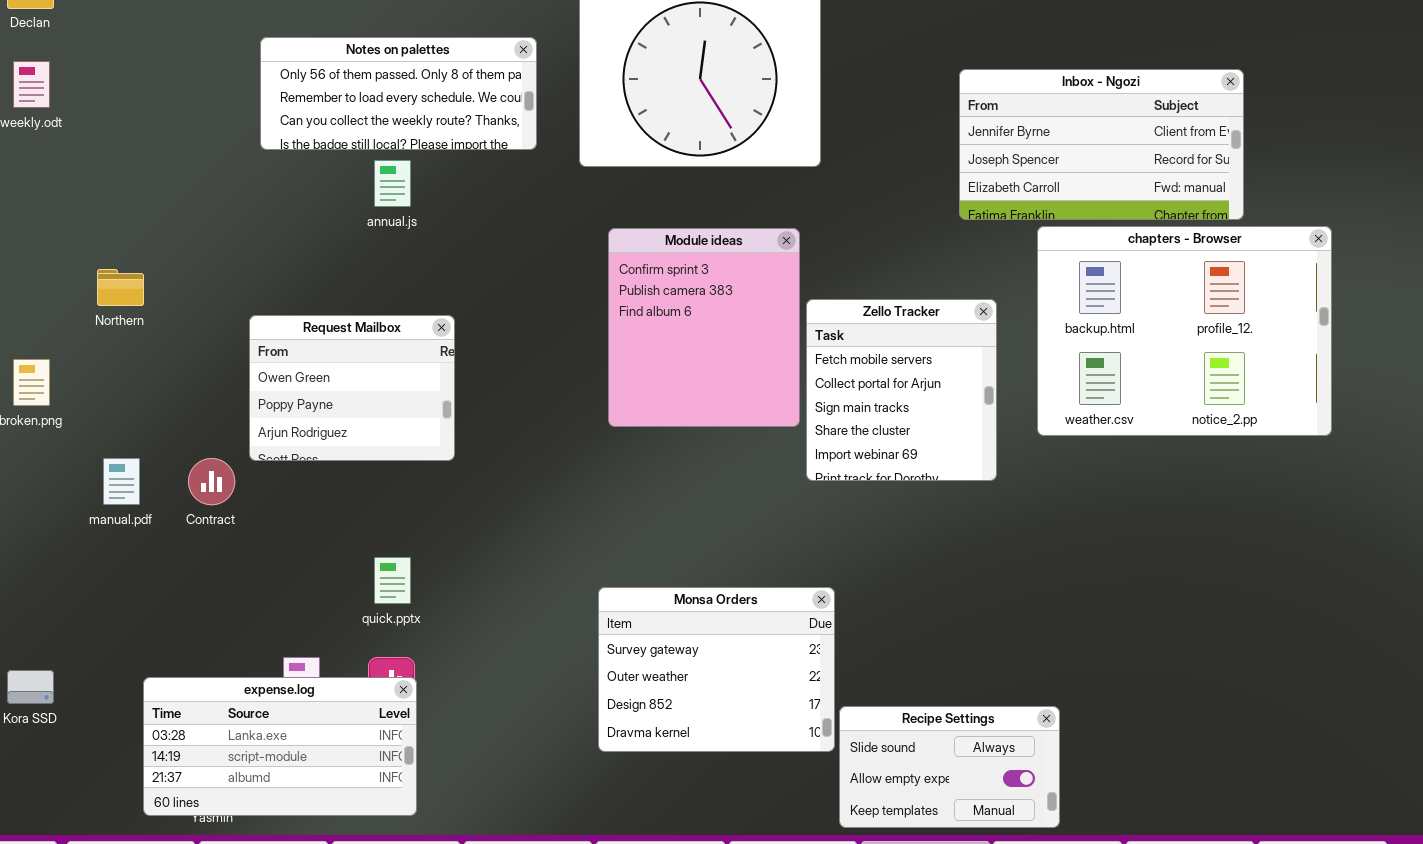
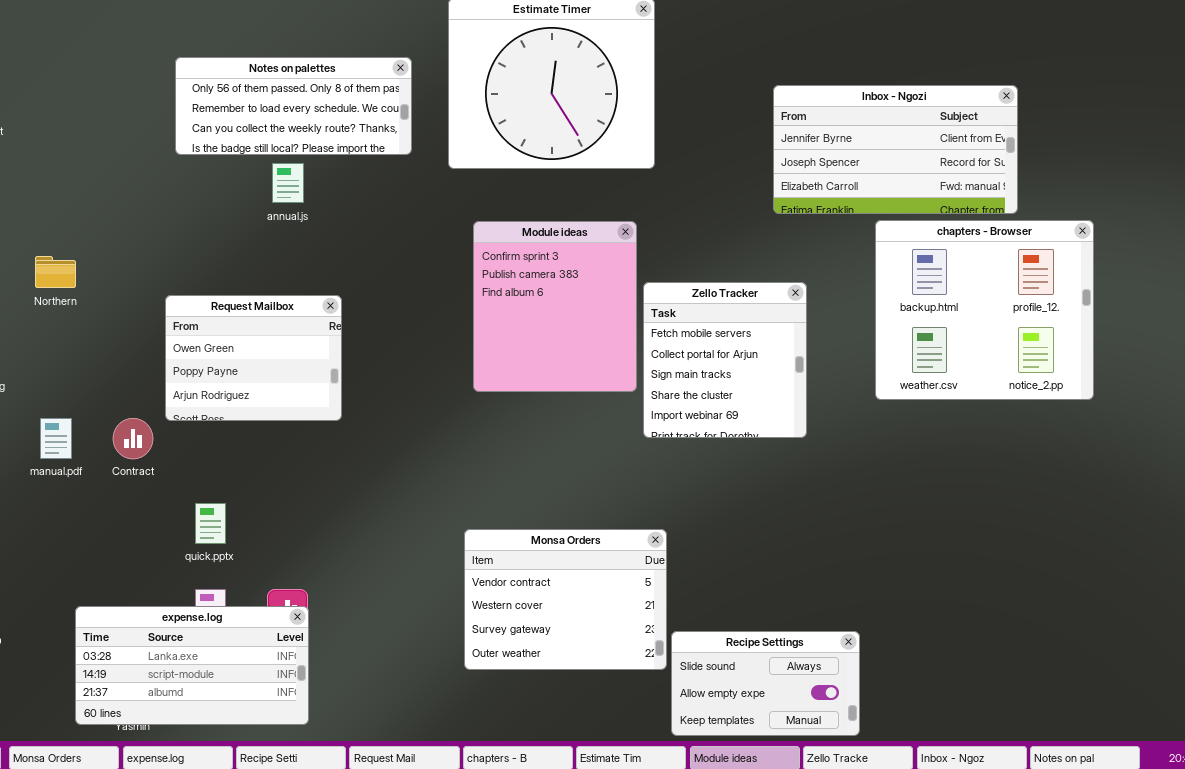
chapters - Browser: [1037,226,1332,436] -> [875,220,1094,400], resized
quick.pptx: [374,557,411,604] -> [195,503,226,544], moved
Monsa Orders: [598,587,835,752] -> [464,529,667,670], scrolled up 2 rows

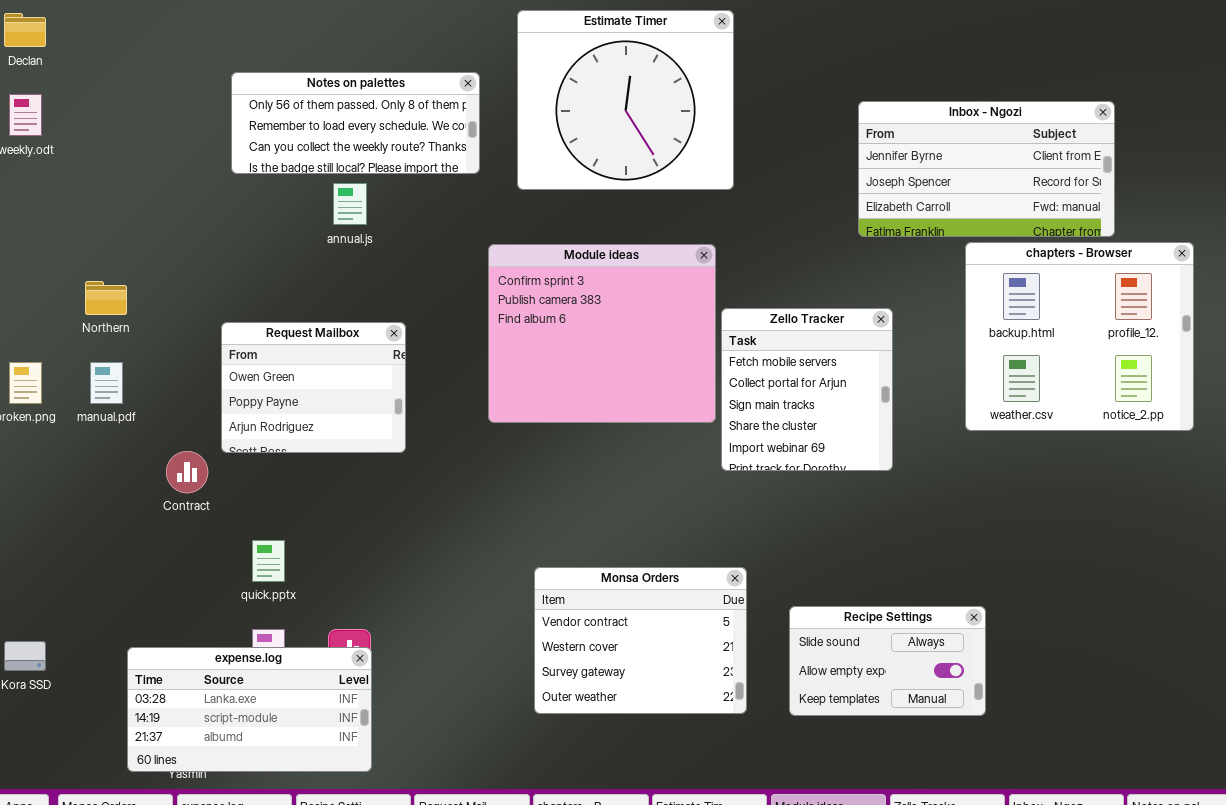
Module ideas: [473,221,637,392] -> [488,244,716,423], resized
manual.pdf: [40,418,72,459] -> [90,362,123,404], moved
Recipe Settings: [671,631,860,736] -> [789,606,986,716], moved

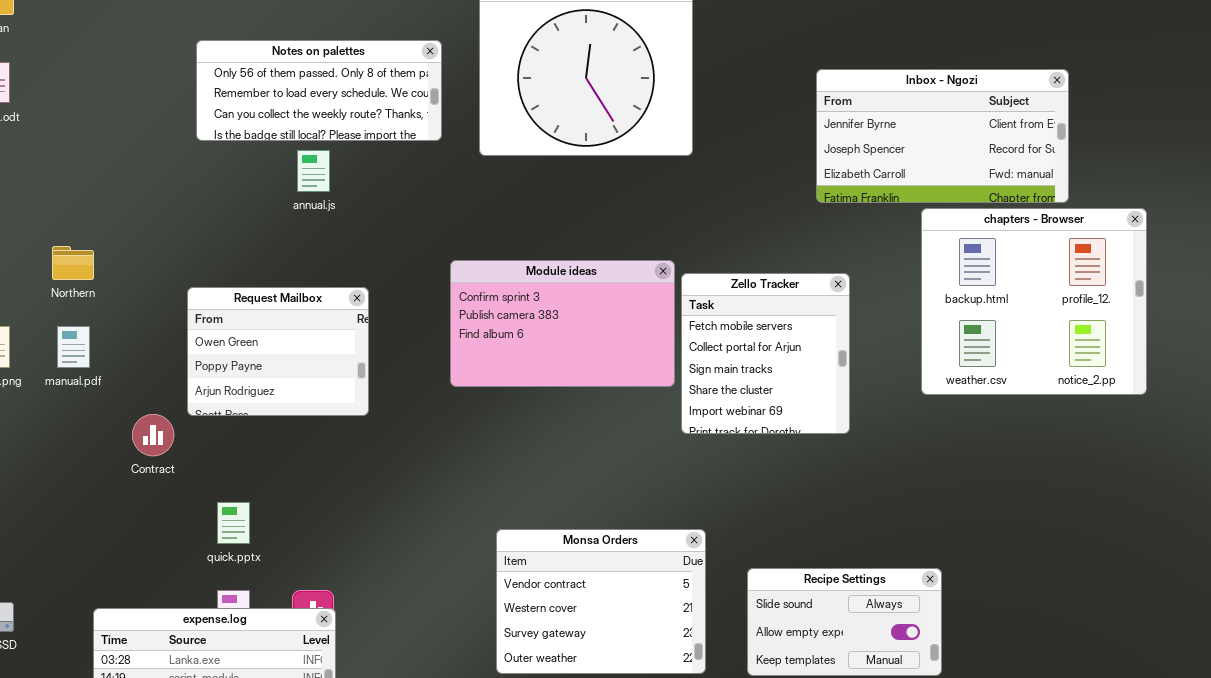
Module ideas: [488,244,716,423] -> [450,260,675,387], resized

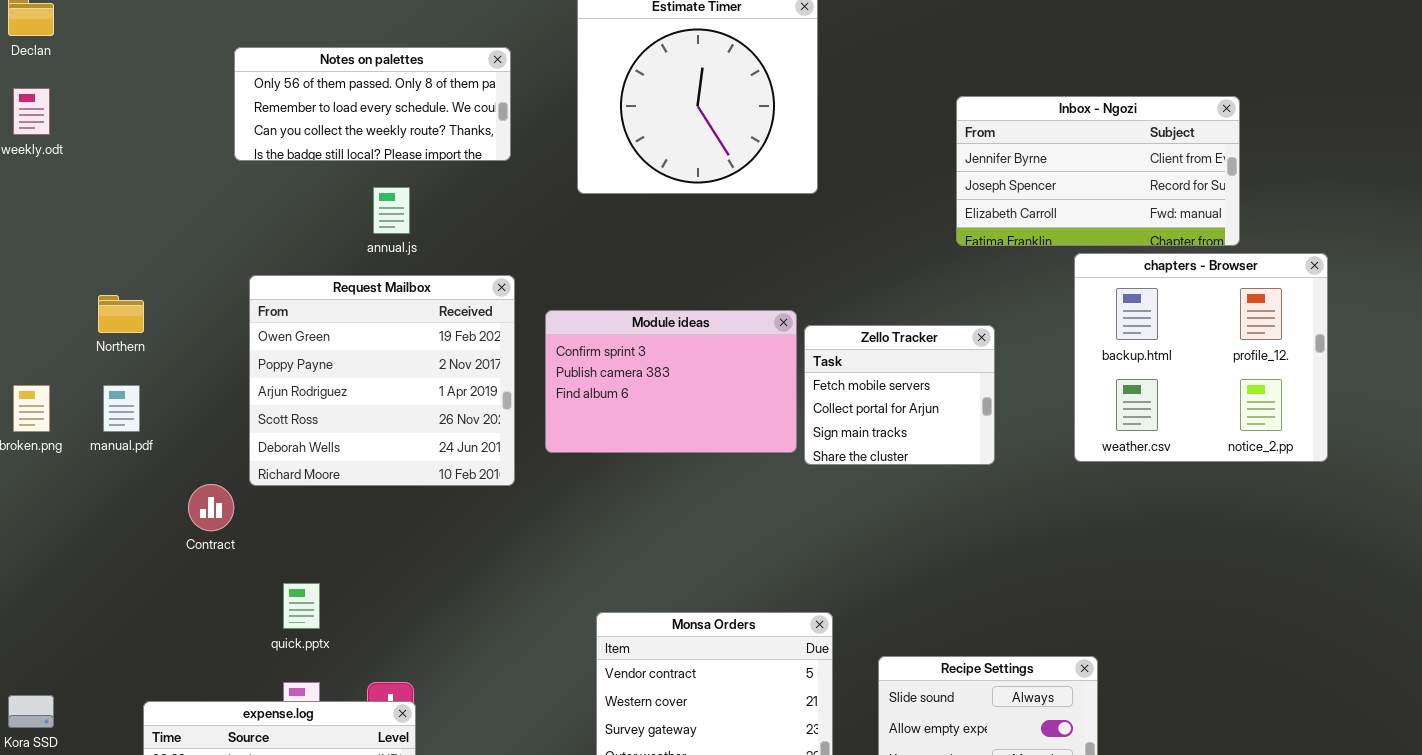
Notes on palettes: [196,40,442,141] -> [234,47,511,161], moved
Zello Tracker: [681,273,850,434] -> [804,325,995,465], resized
Request Mailbox: [187,287,369,416] -> [249,275,515,486], resized

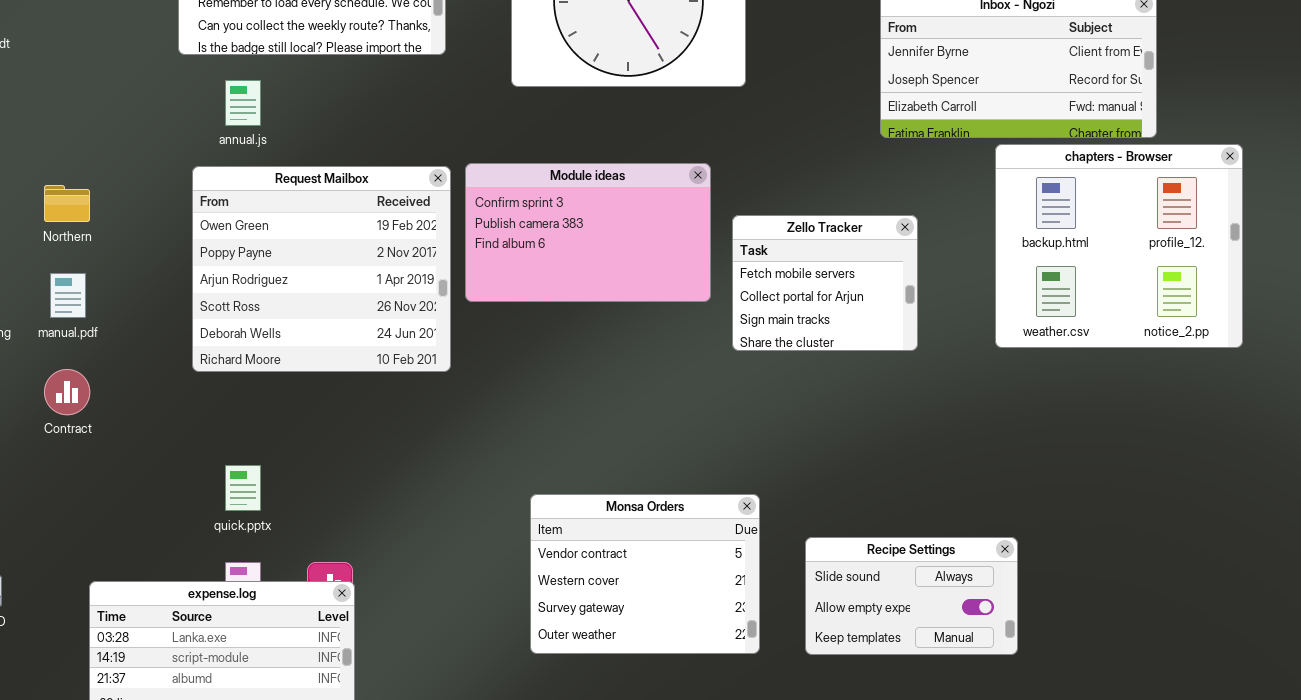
annual.js: [373,187,410,234] -> [225,80,261,126], moved
Module ideas: [545,310,797,453] -> [465,163,711,302], moved
Contract: [188,484,234,531] -> [44,369,90,415], moved

